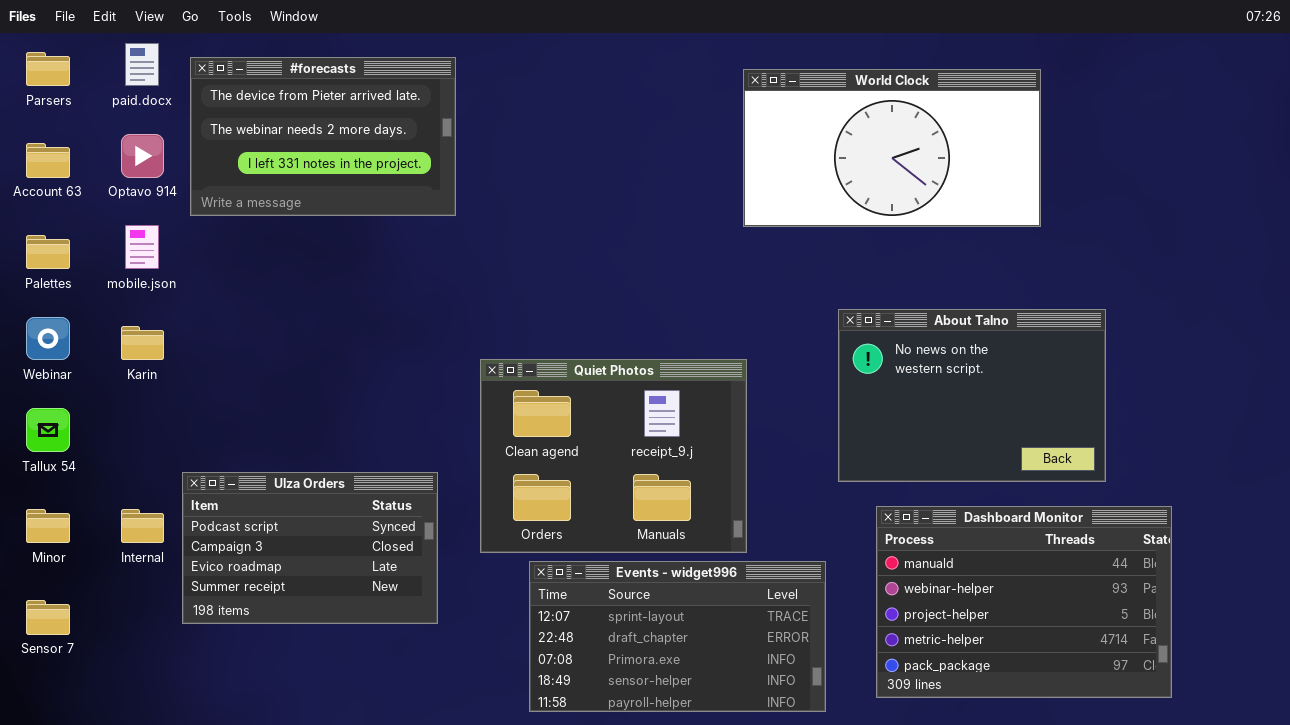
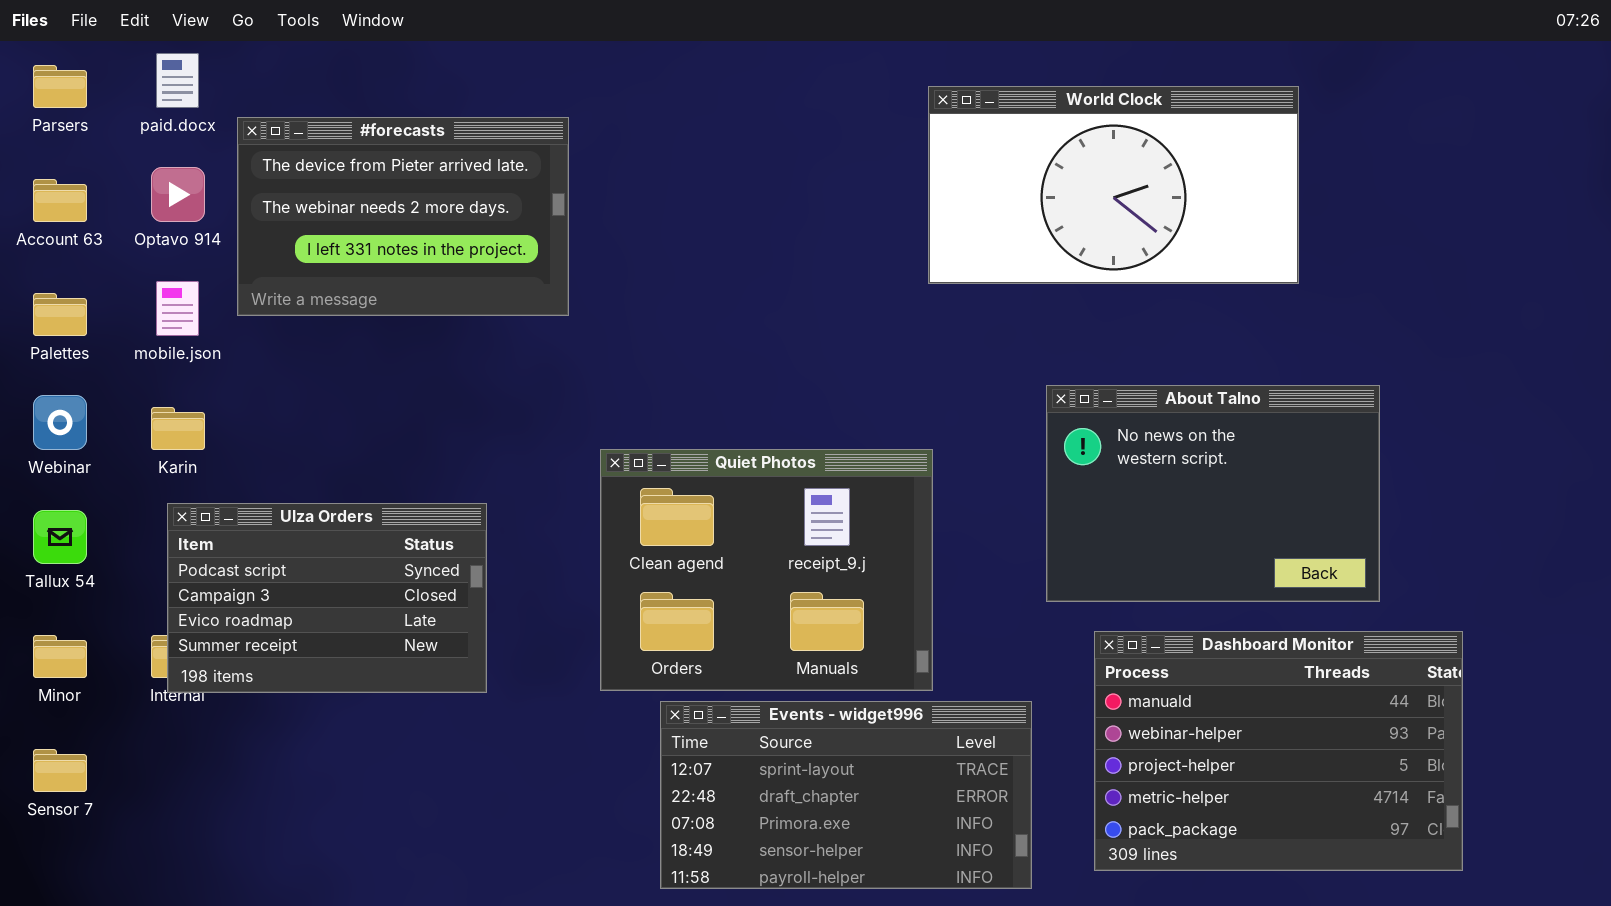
#forecasts: [190,57,456,216] -> [237,117,569,316], moved
Ulza Orders: [182,472,438,624] -> [167,503,487,693], moved

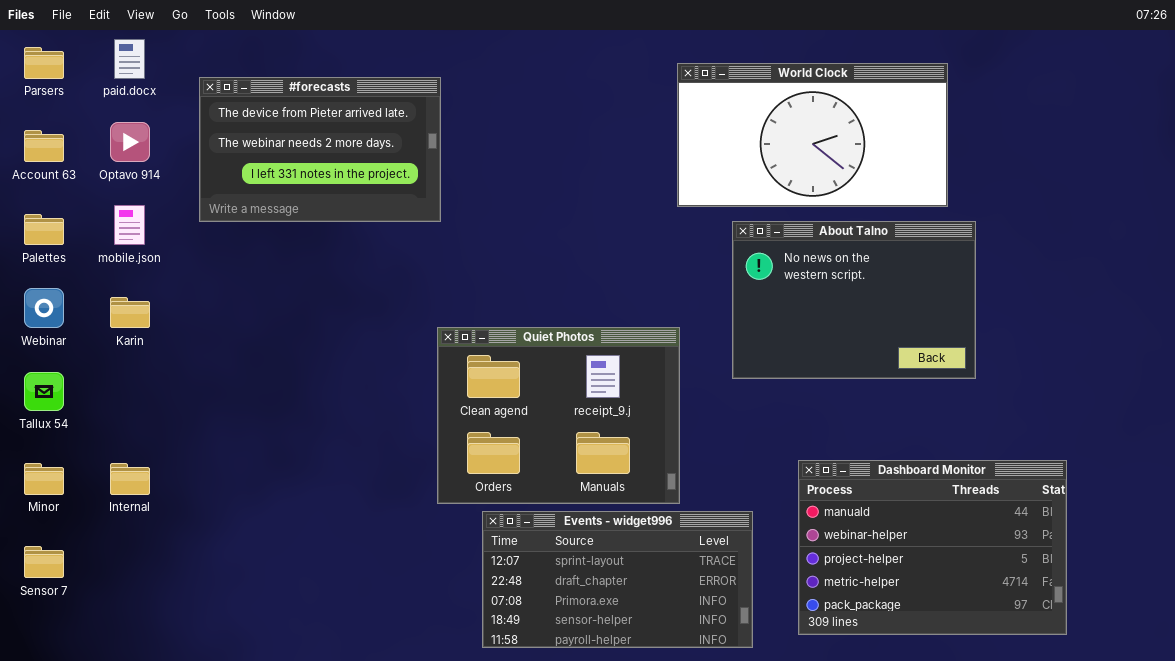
#forecasts: [237,117,569,316] -> [199,77,441,222], moved
About Talno: [1046,385,1380,602] -> [732,221,976,379], moved
Ulza Orders: [167,503,487,693] -> none, closed

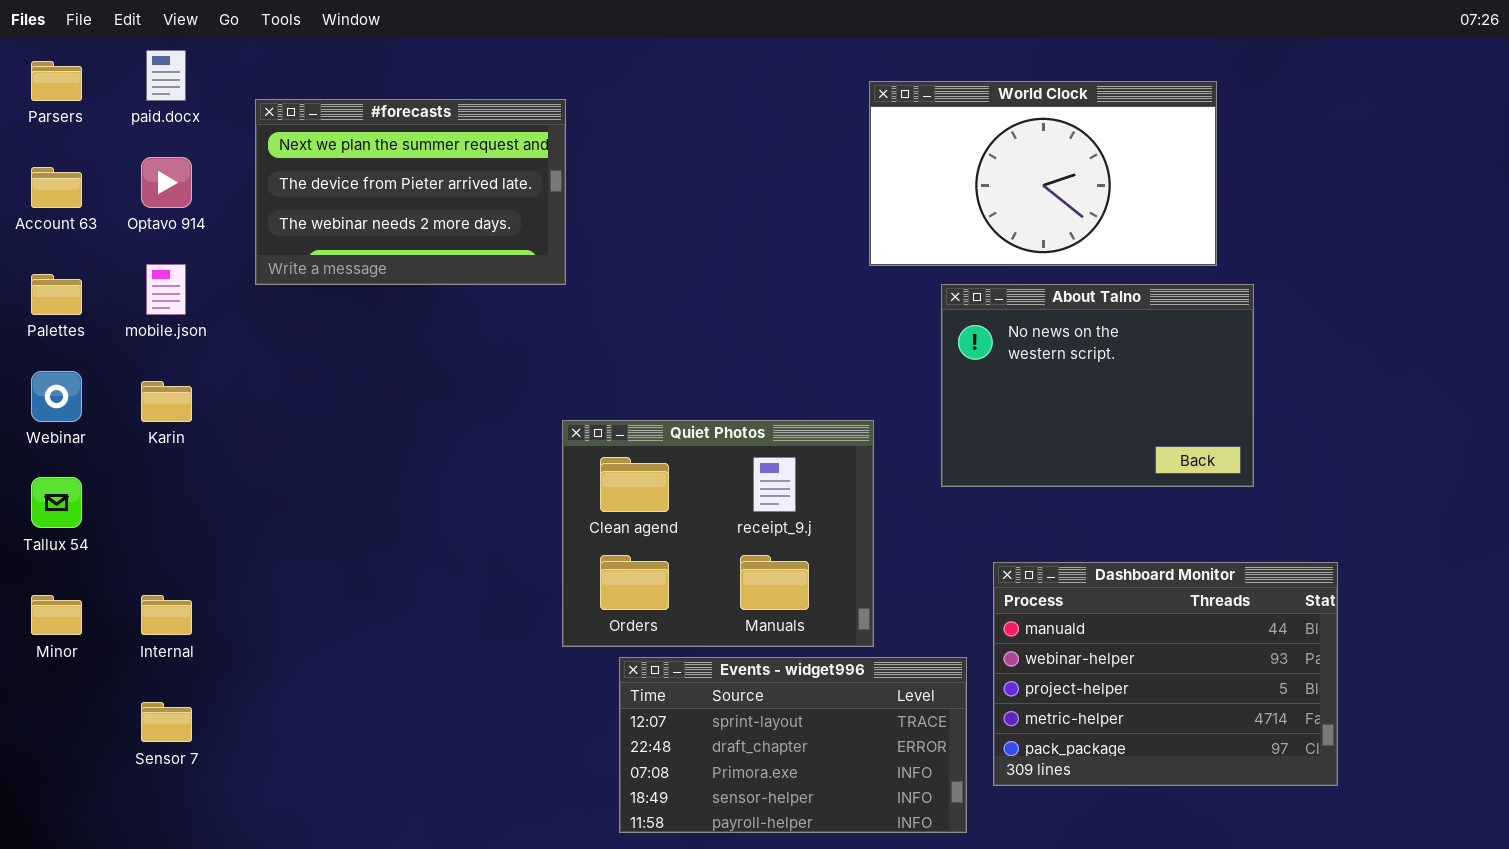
#forecasts: [199,77,441,222] -> [255,99,566,285], scrolled up 1 row
Dashboard Monitor: [798,460,1067,635] -> [993,562,1338,786], moved
Sensor 7: [24,546,64,578] -> [141,702,192,742], moved

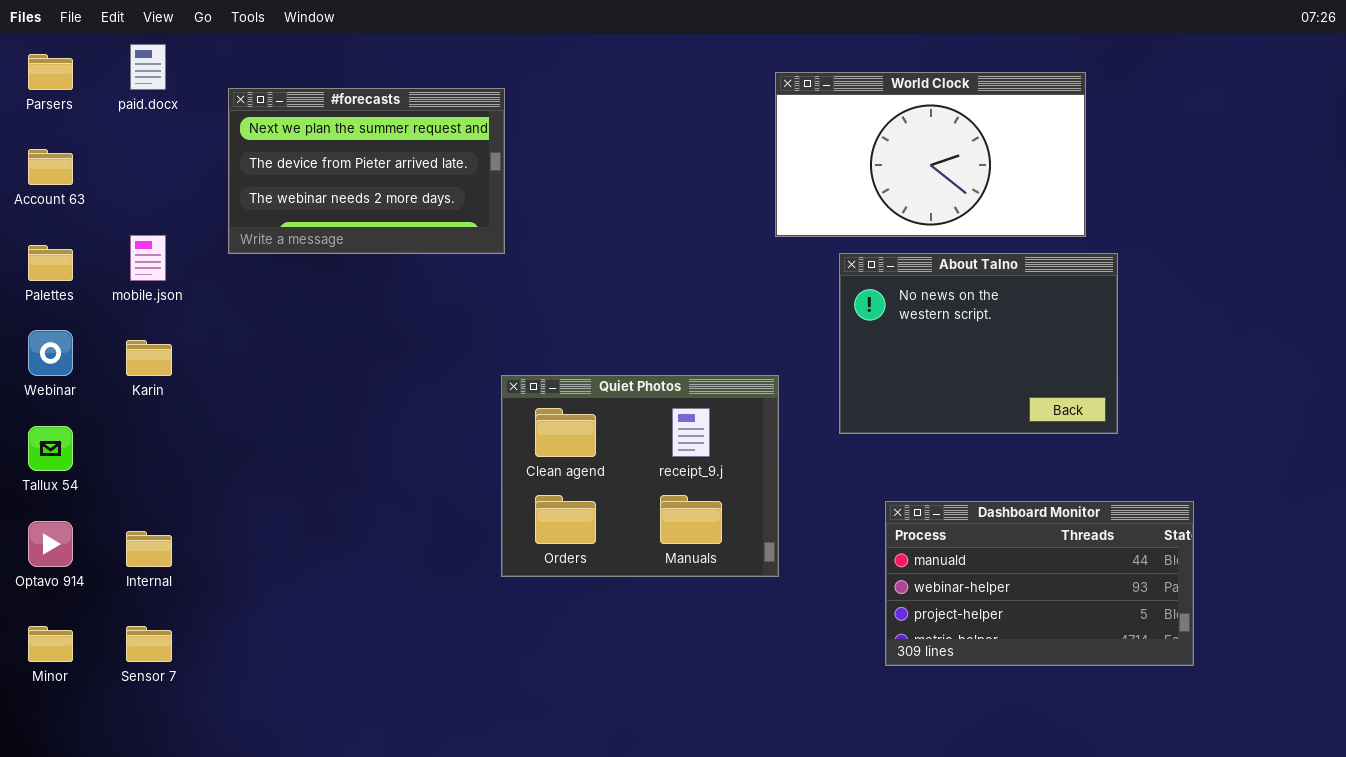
Optavo 914: [141,157,192,208] -> [28,521,73,567], moved
Dashboard Monitor: [993,562,1338,786] -> [885,501,1194,666], resized
Minor: [31,595,82,635] -> [28,626,73,662], moved
Events - widget996: [619,657,967,833] -> none, closed

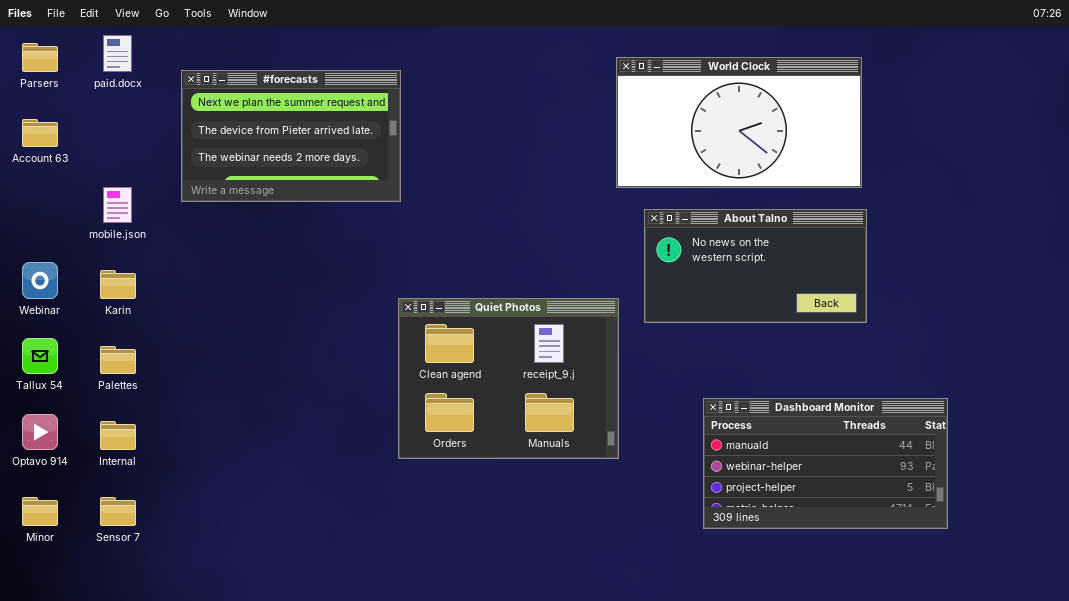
Palettes: [28,245,73,281] -> [100,346,136,374], moved
About Talno: [839,253,1118,434] -> [644,209,867,323], moved, resized

